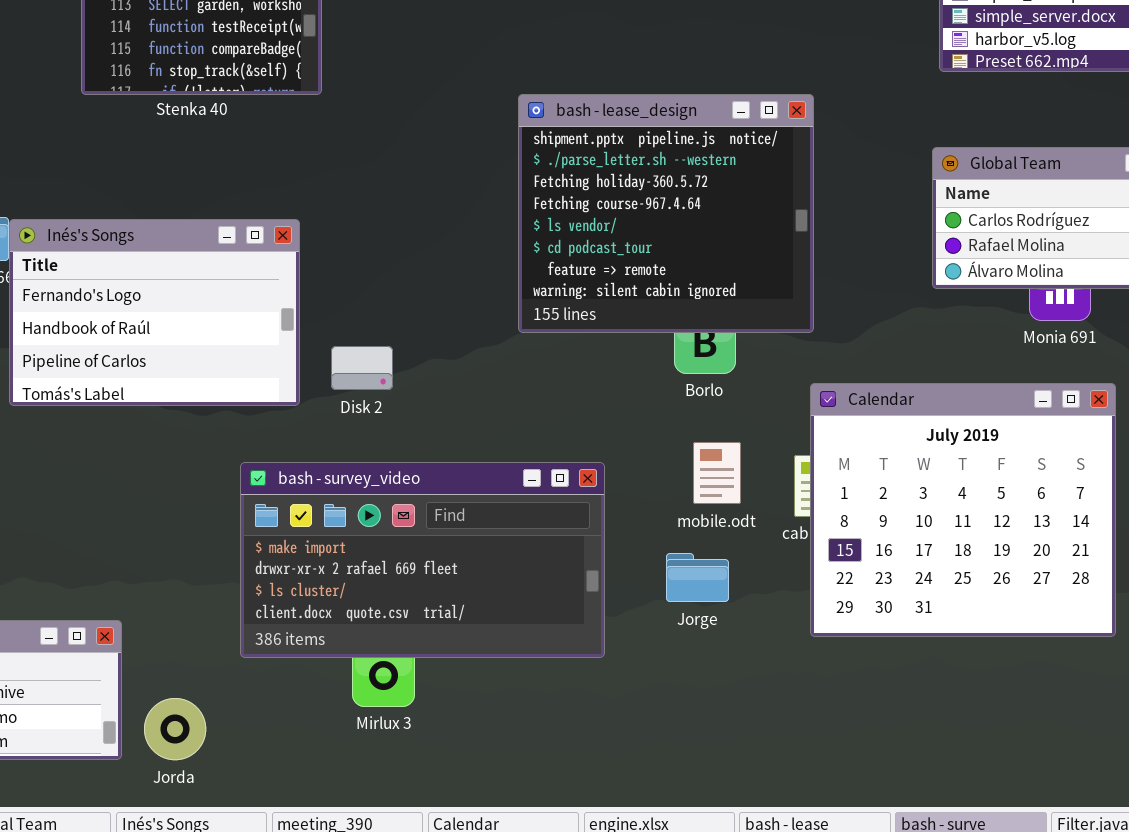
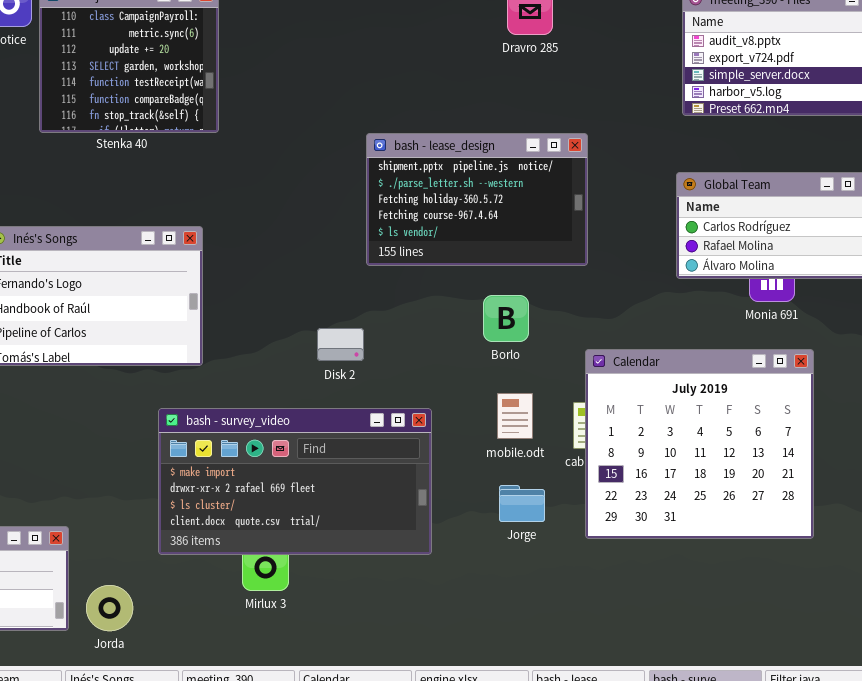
bash - lease_design: [518,94,814,333] -> [366,133,588,266], resized
Disk 2: [331,346,393,390] -> [317,328,364,361], moved
Jorge: [666,553,729,602] -> [499,485,545,522], moved

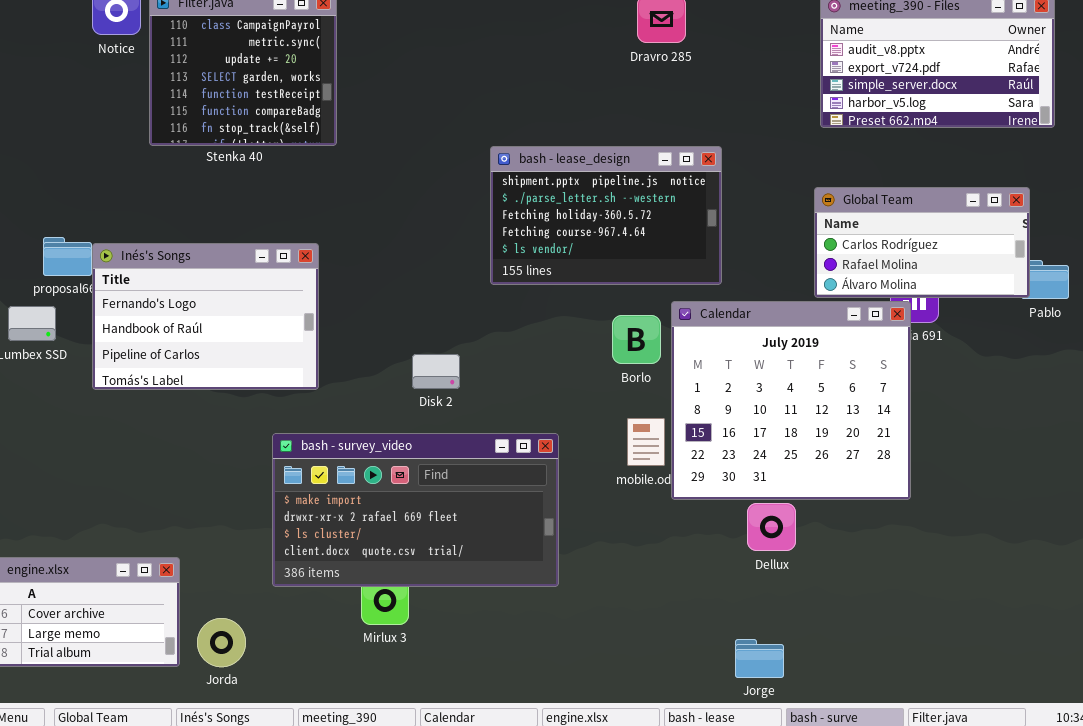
Disk 2: [317,328,364,361] -> [412,354,460,389], moved
Calendar: [585,349,814,539] -> [671,301,911,500], moved
Jorge: [499,485,545,522] -> [735,639,784,678], moved

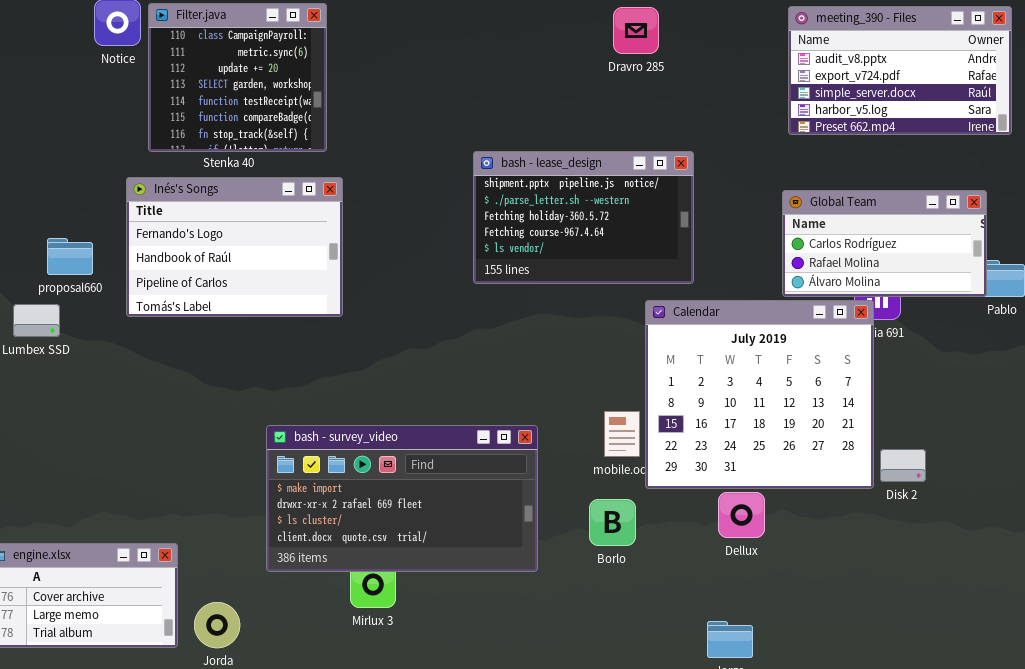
Inés's Songs: [92,243,319,390] -> [126,177,343,317], moved
Borlo: [612,315,661,364] -> [589,499,636,546], moved
Disk 2: [412,354,460,389] -> [880,449,926,482], moved

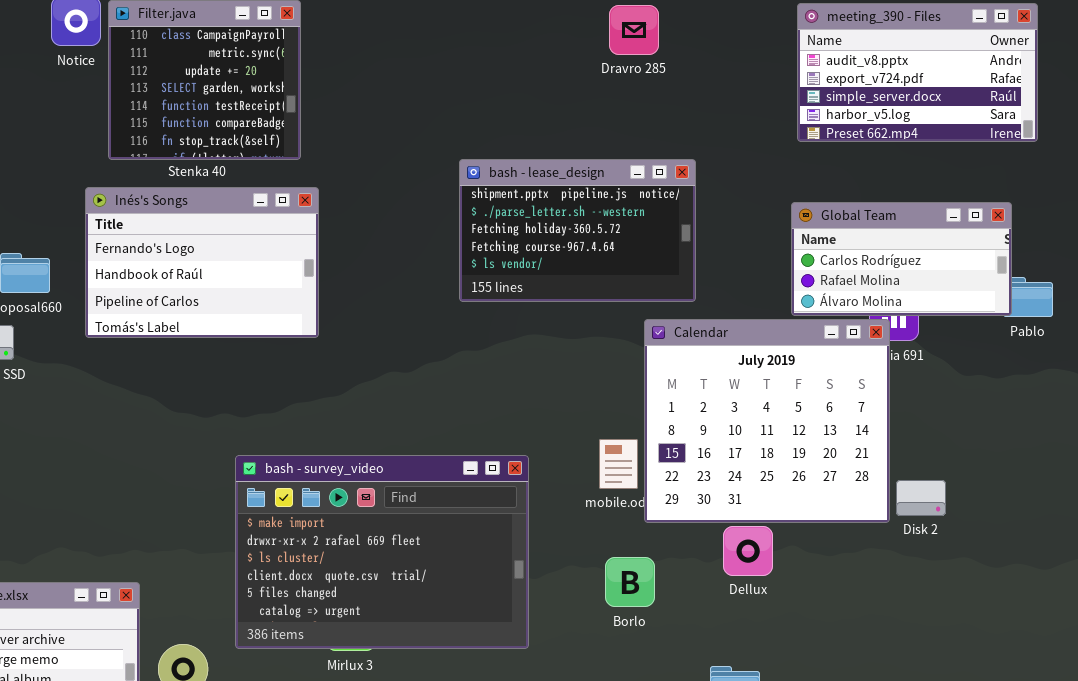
bash - survey_video: [266,425,538,572] -> [235,455,529,649], resized
Borlo: [589,499,636,546] -> [605,557,655,607], moved

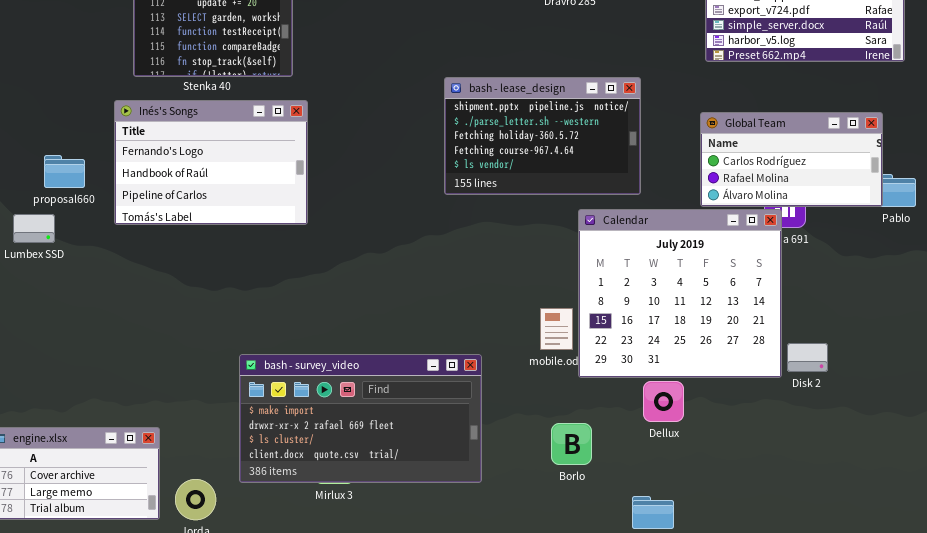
bash - lease_design: [459,159,696,302] -> [444,77,641,195], moved
bash - survey_video: [235,455,529,649] -> [239,354,482,483], resized
Borlo: [605,557,655,607] -> [551,423,592,465], moved

